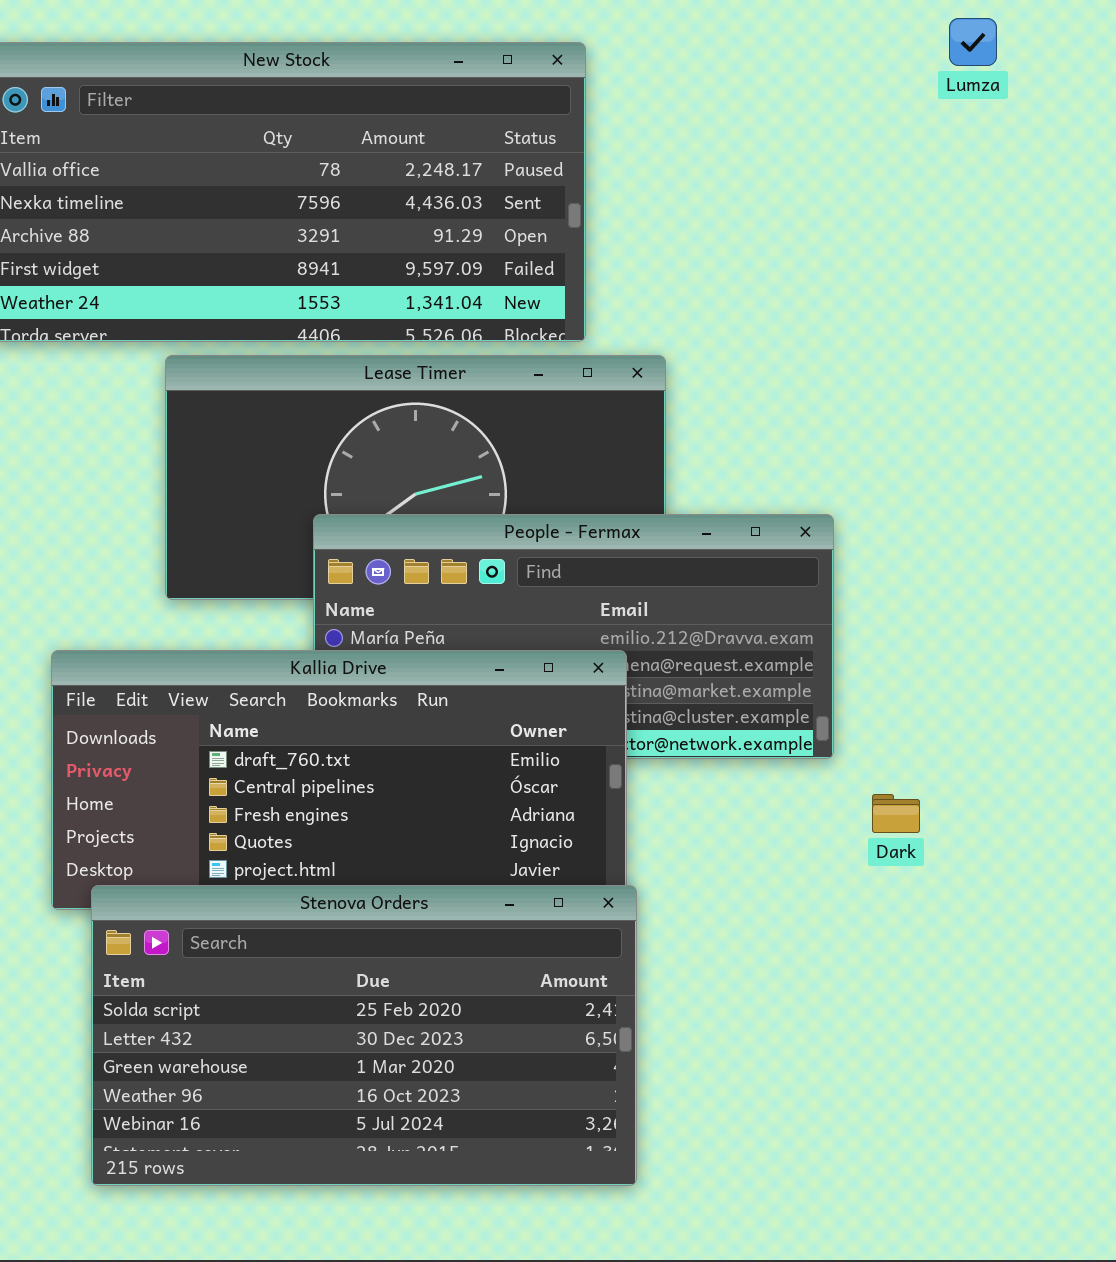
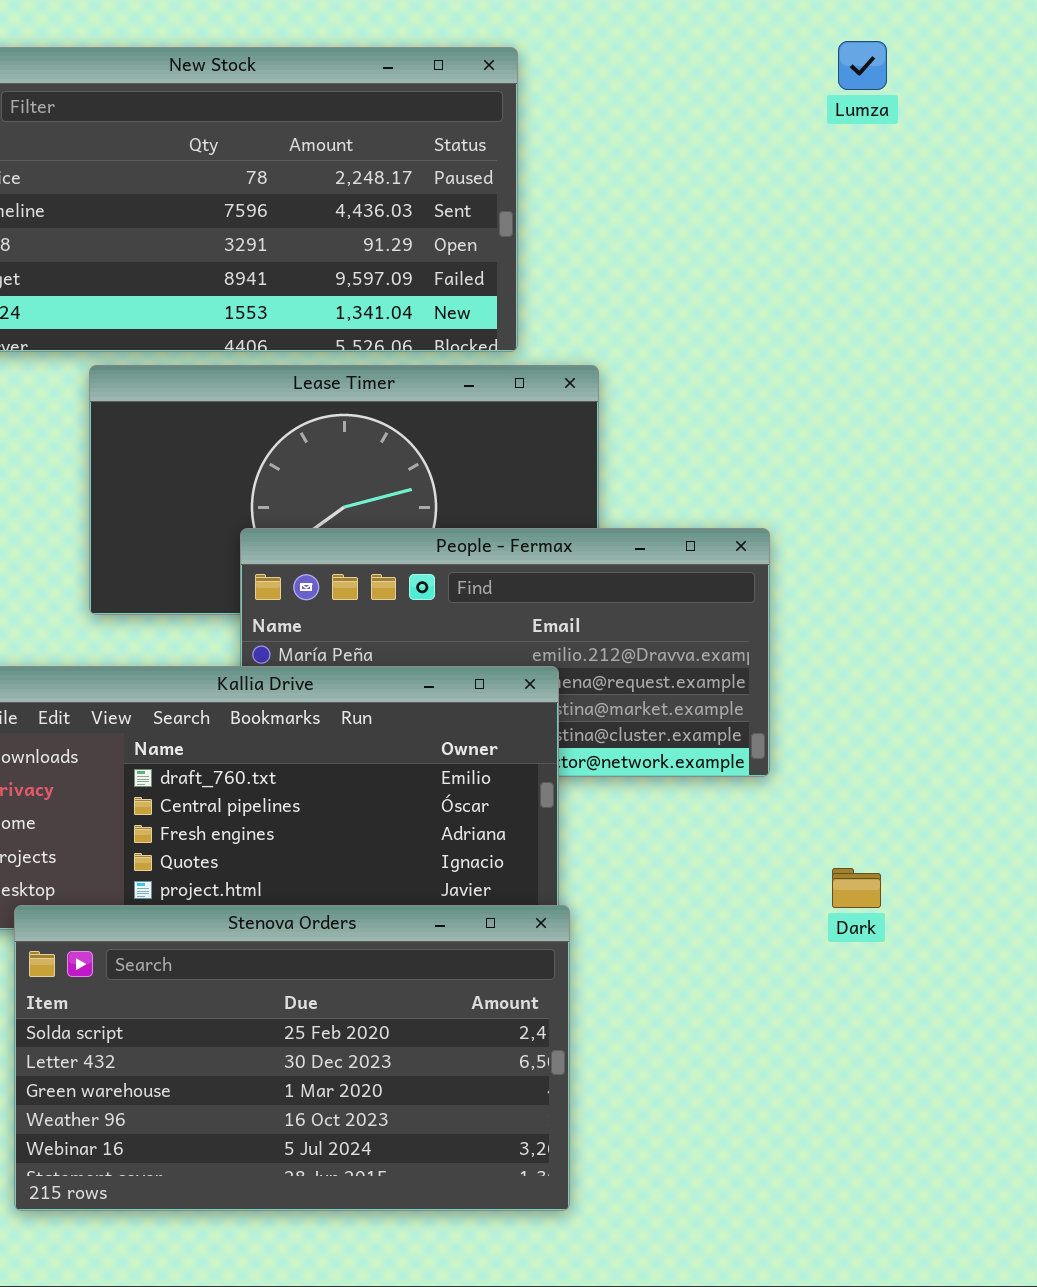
Lumza: [949,18,997,66] -> [838,41,887,90], moved
Dark: [872,794,920,833] -> [832,868,881,908], moved

